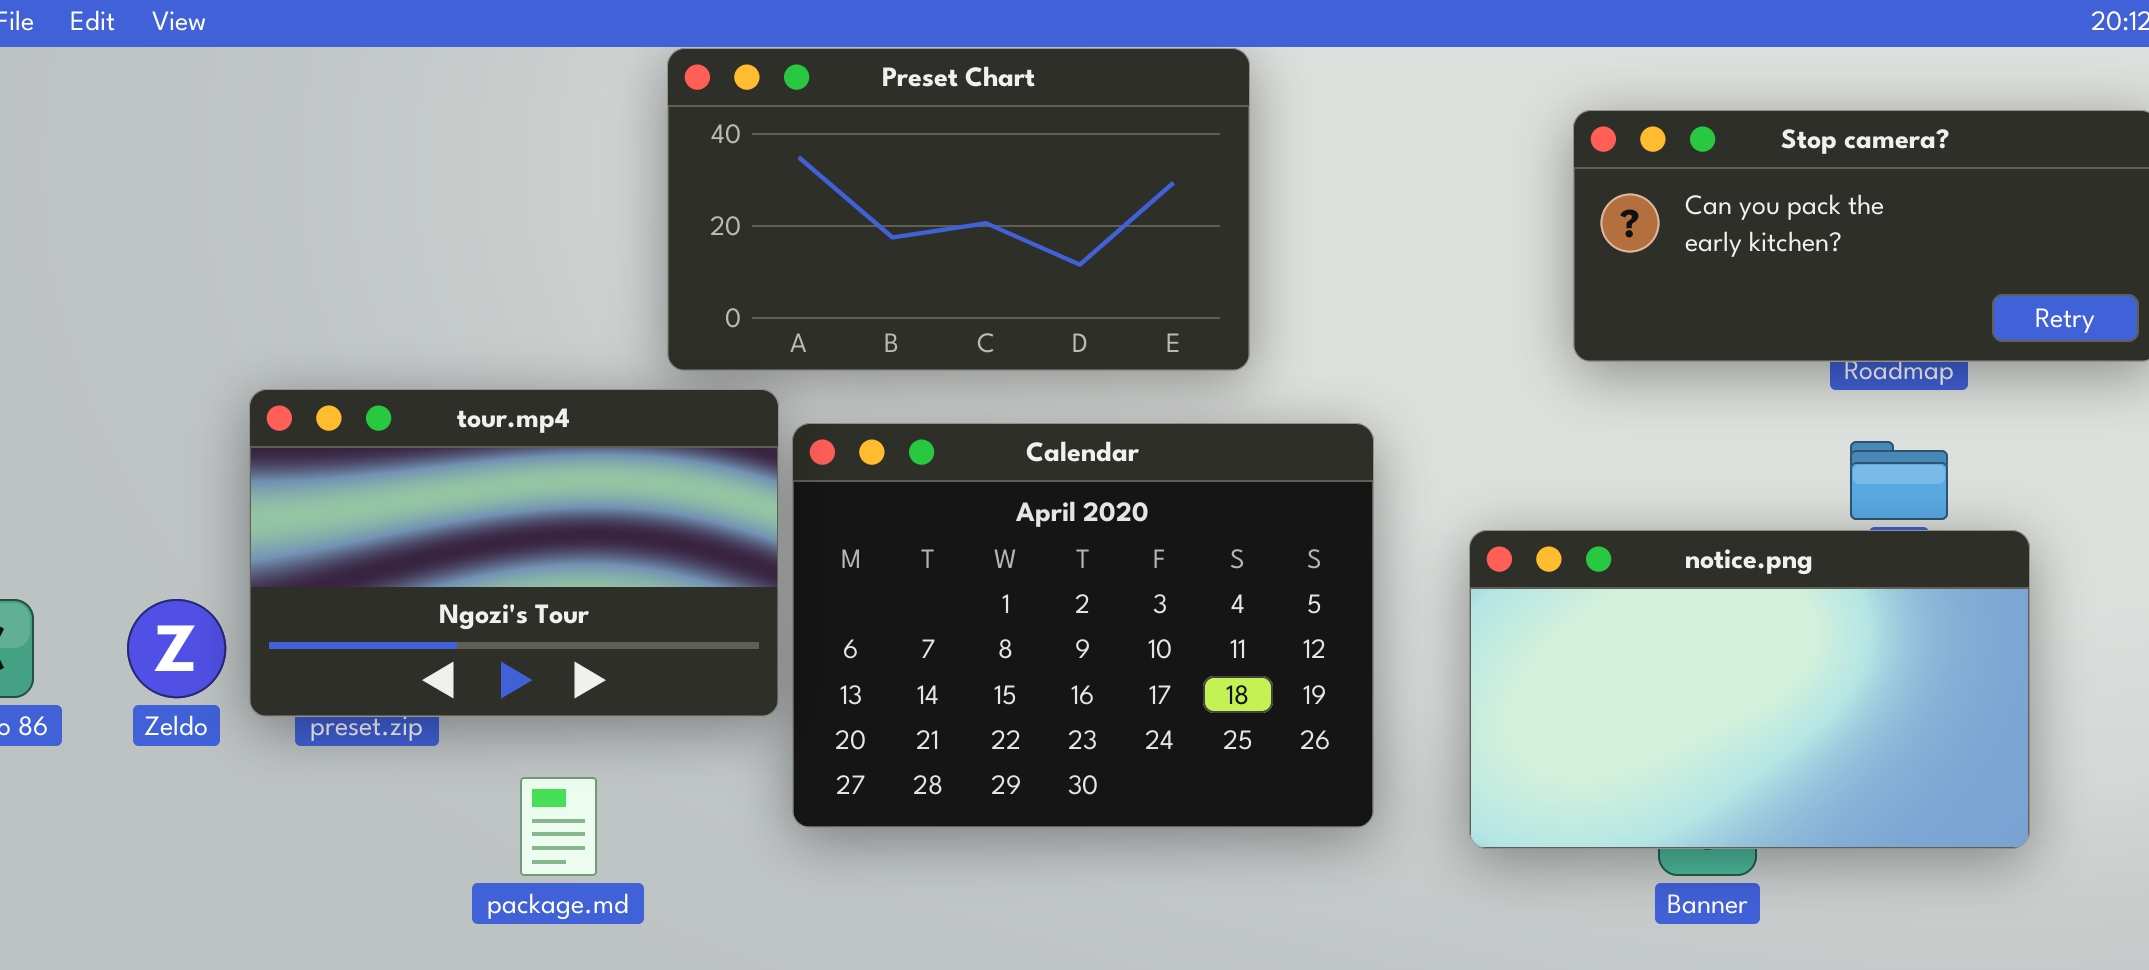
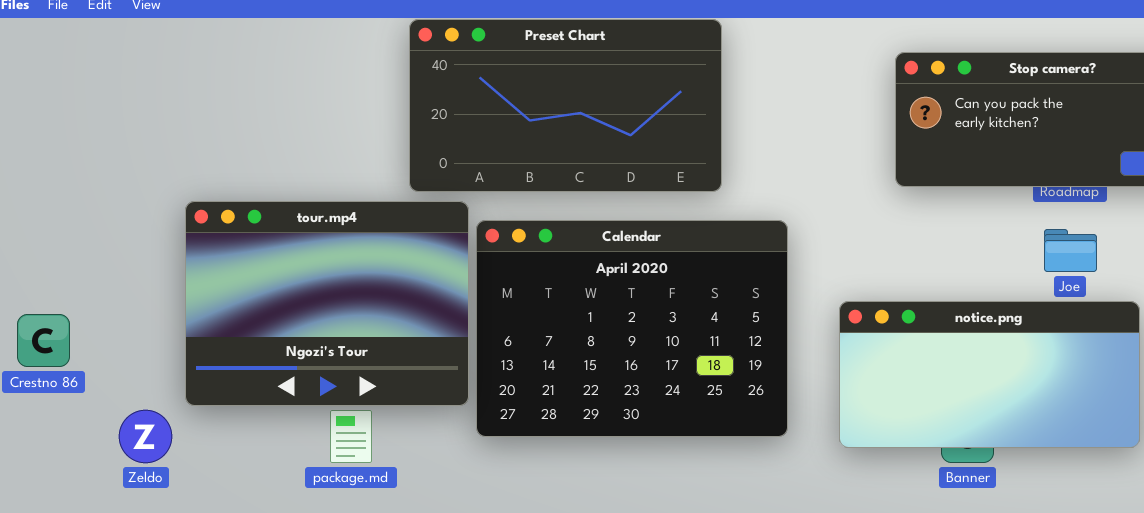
tour.mp4: [249,389,779,717] -> [185,201,469,406], resized
notice.png: [1469,530,2030,849] -> [839,301,1140,448], resized
Zeldo: [127,599,226,698] -> [119,410,172,463], moved

